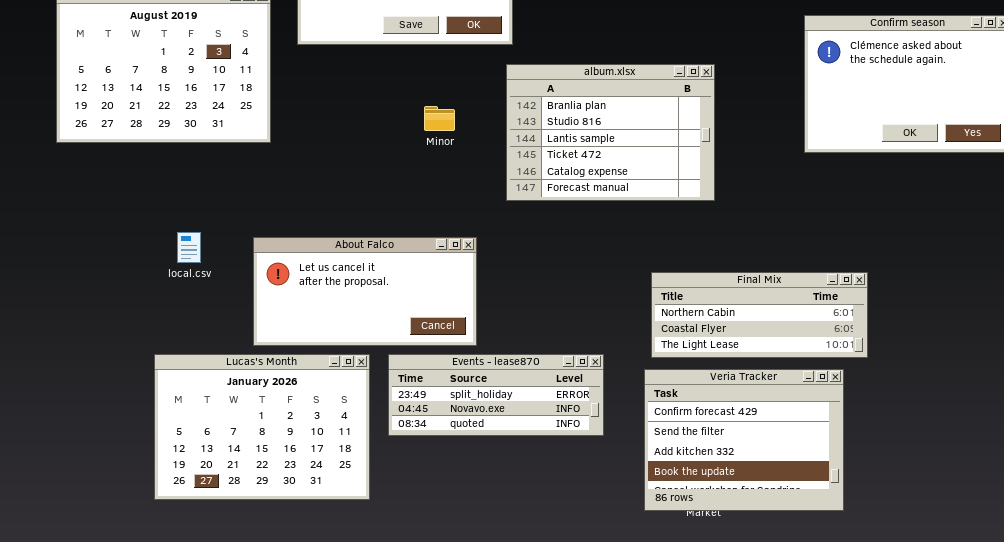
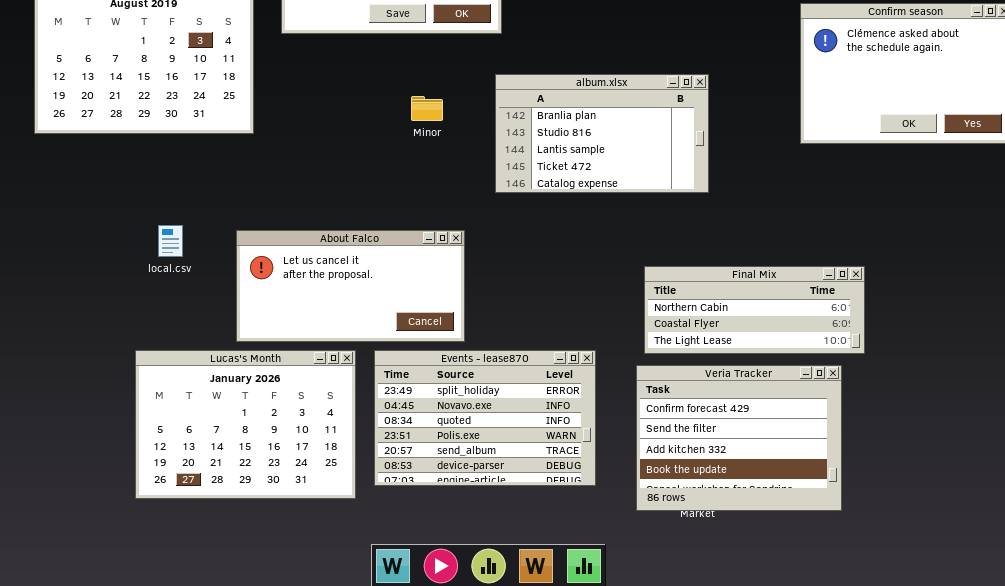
album.xlsx: [506,64,715,201] -> [495,74,709,193], resized
Events - lease870: [388,354,604,436] -> [374,350,596,486], resized

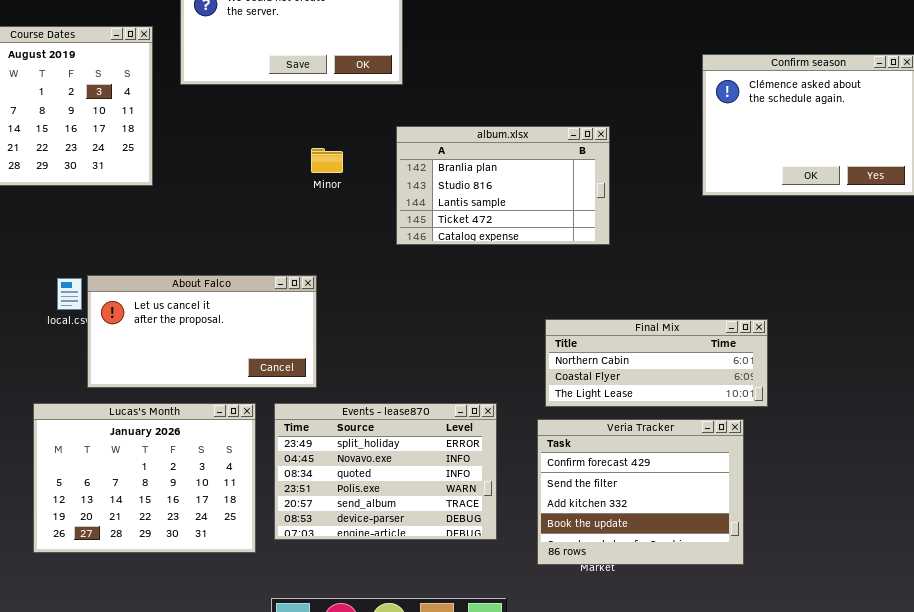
About Falco: [236,230,465,342] -> [87,275,317,388], moved

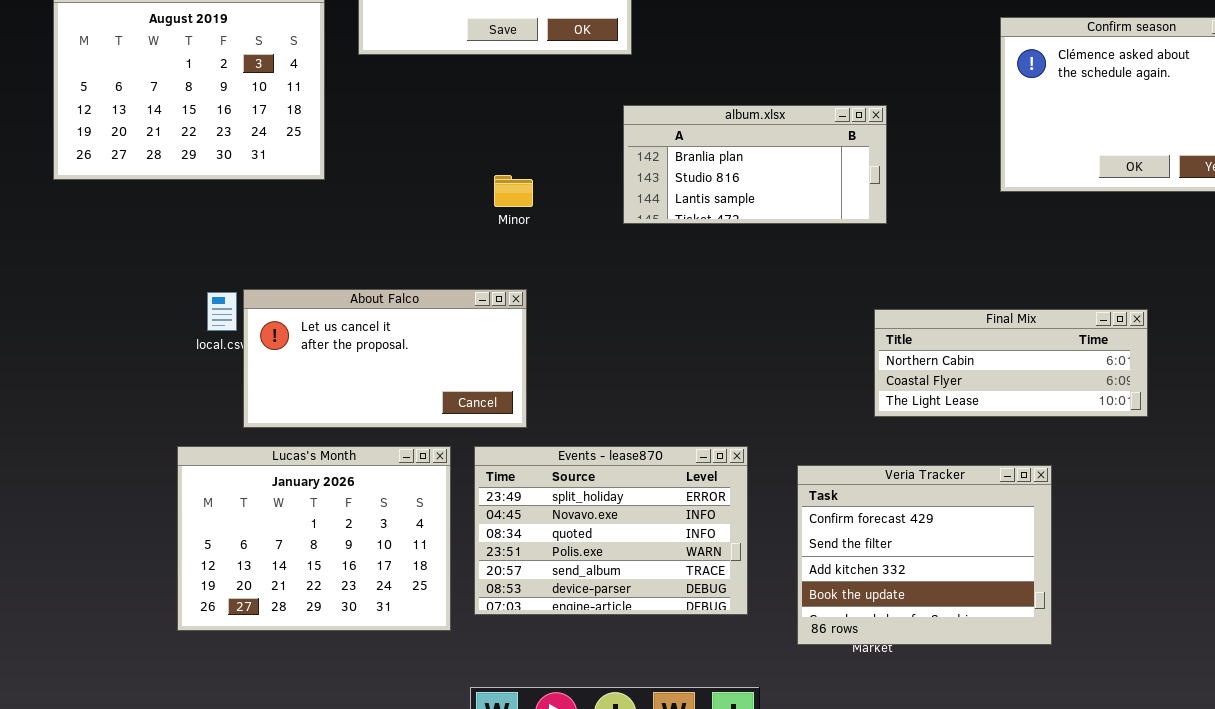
album.xlsx: [396,126,610,245] -> [623,105,887,224], resized
Minor: [311,148,343,173] -> [494,175,533,207], moved
Final Mix: [545,319,768,407] -> [874,309,1148,417], moved

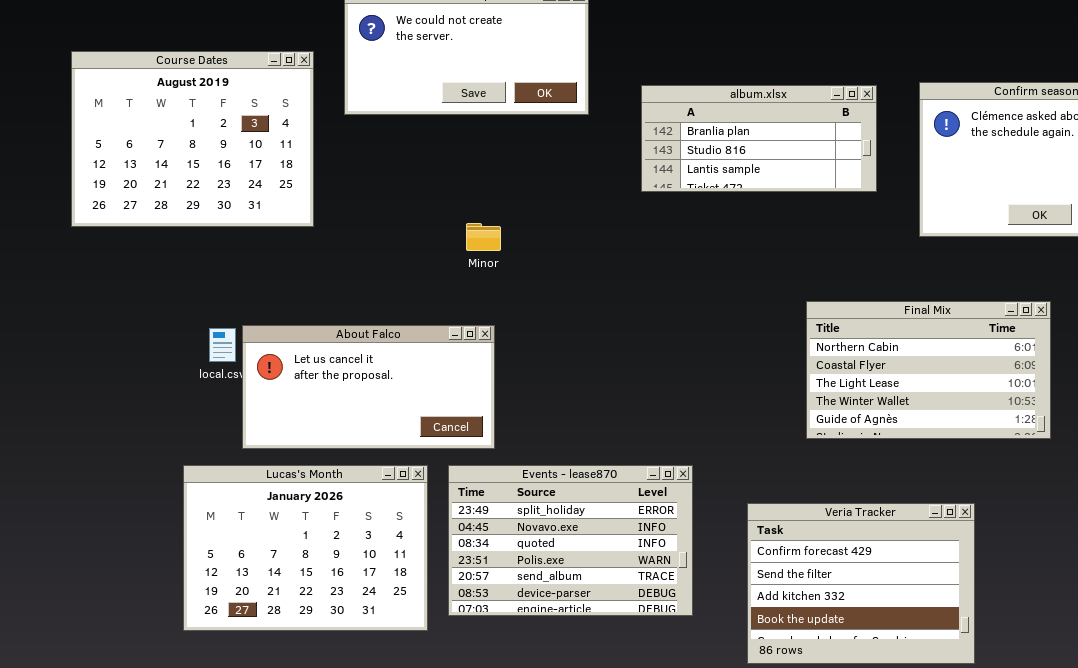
album.xlsx: [623,105,887,224] -> [641,85,877,192], moved
Final Mix: [874,309,1148,417] -> [806,301,1051,439], resized
Veria Tracker: [797,465,1052,645] -> [747,503,975,664], moved

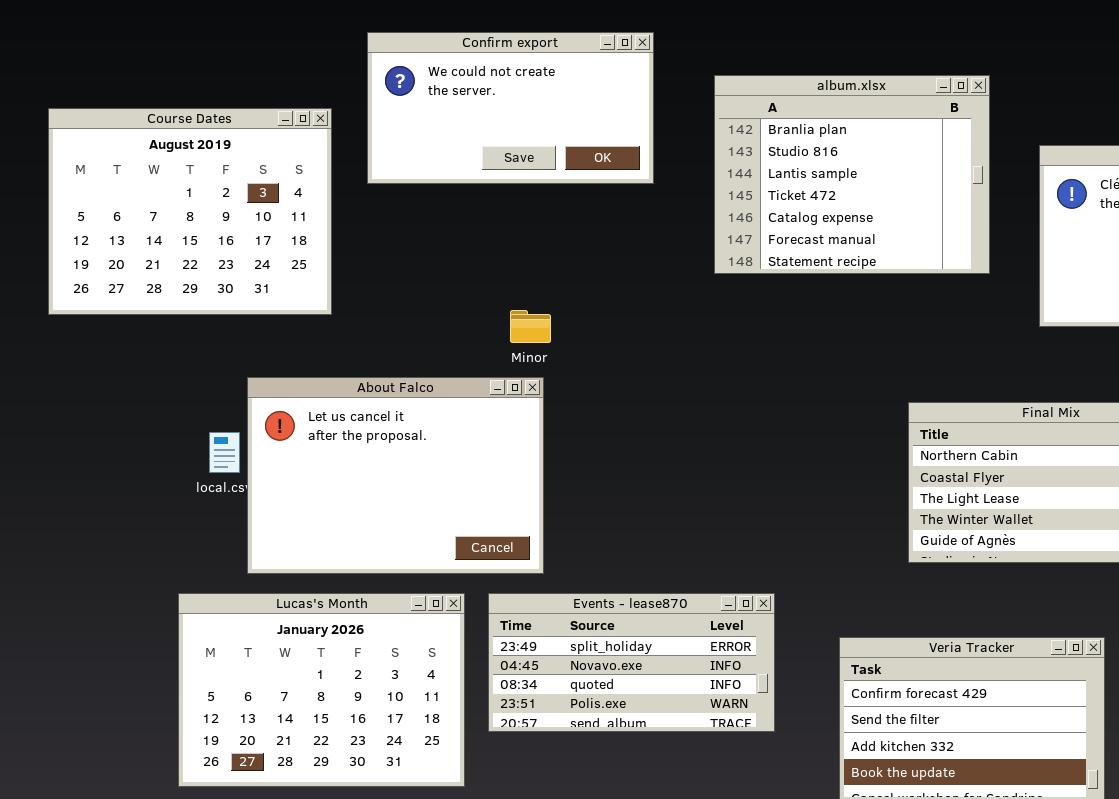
album.xlsx: [641,85,877,192] -> [714,75,990,274], resized
About Falco: [242,325,495,449] -> [247,377,544,574], resized
Events - lease870: [448,465,693,616] -> [488,593,775,732], resized

